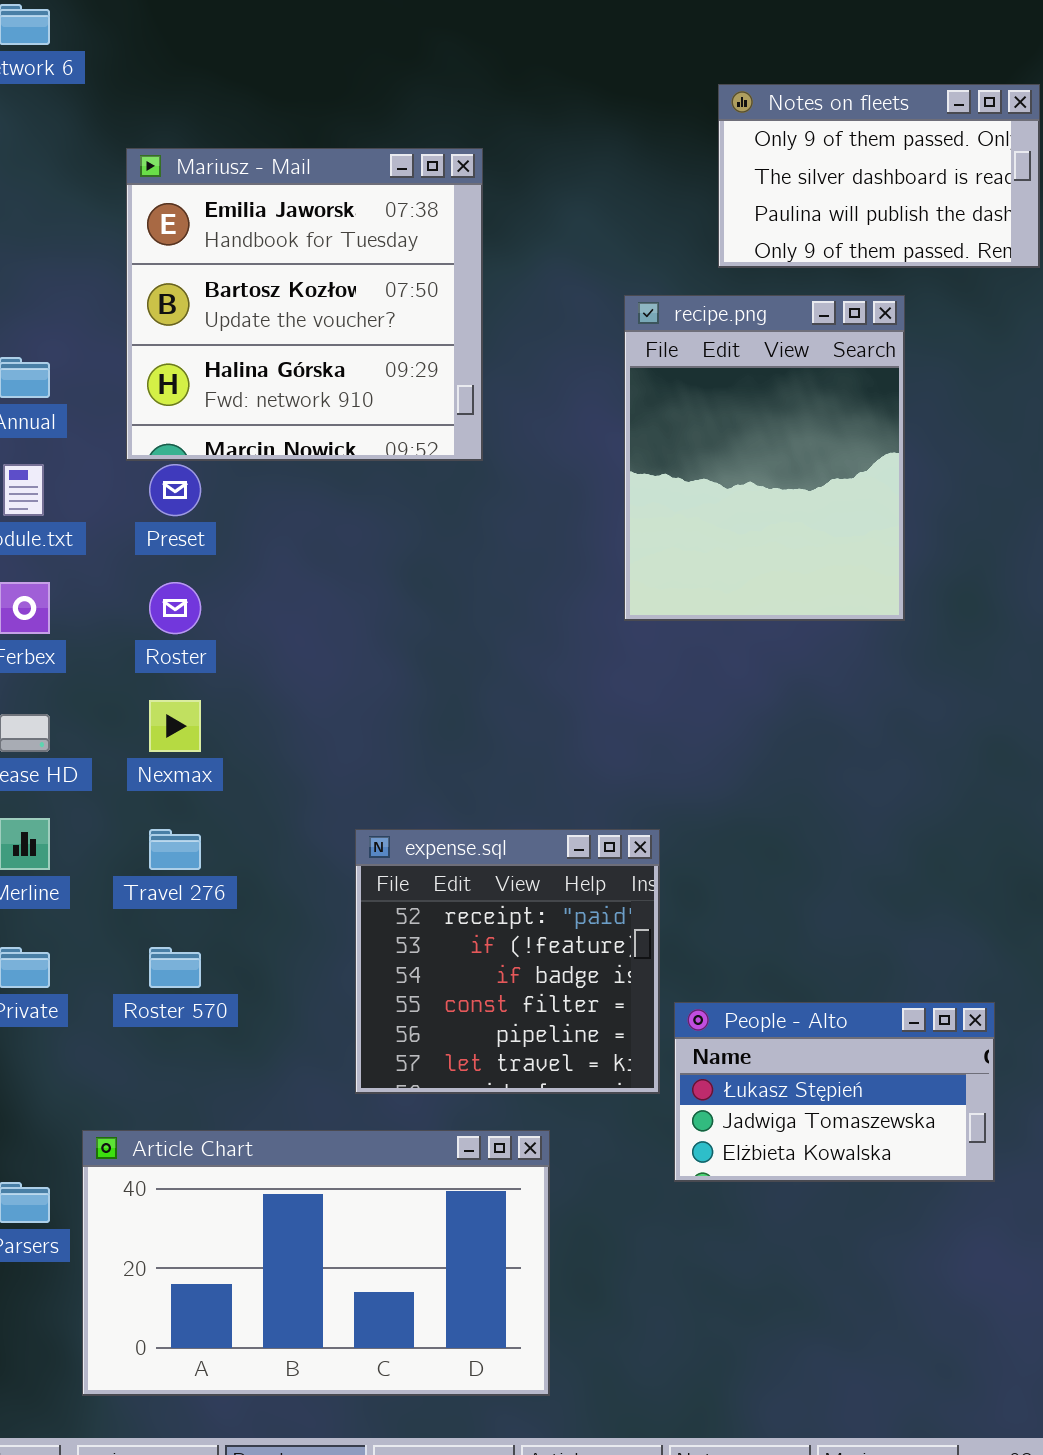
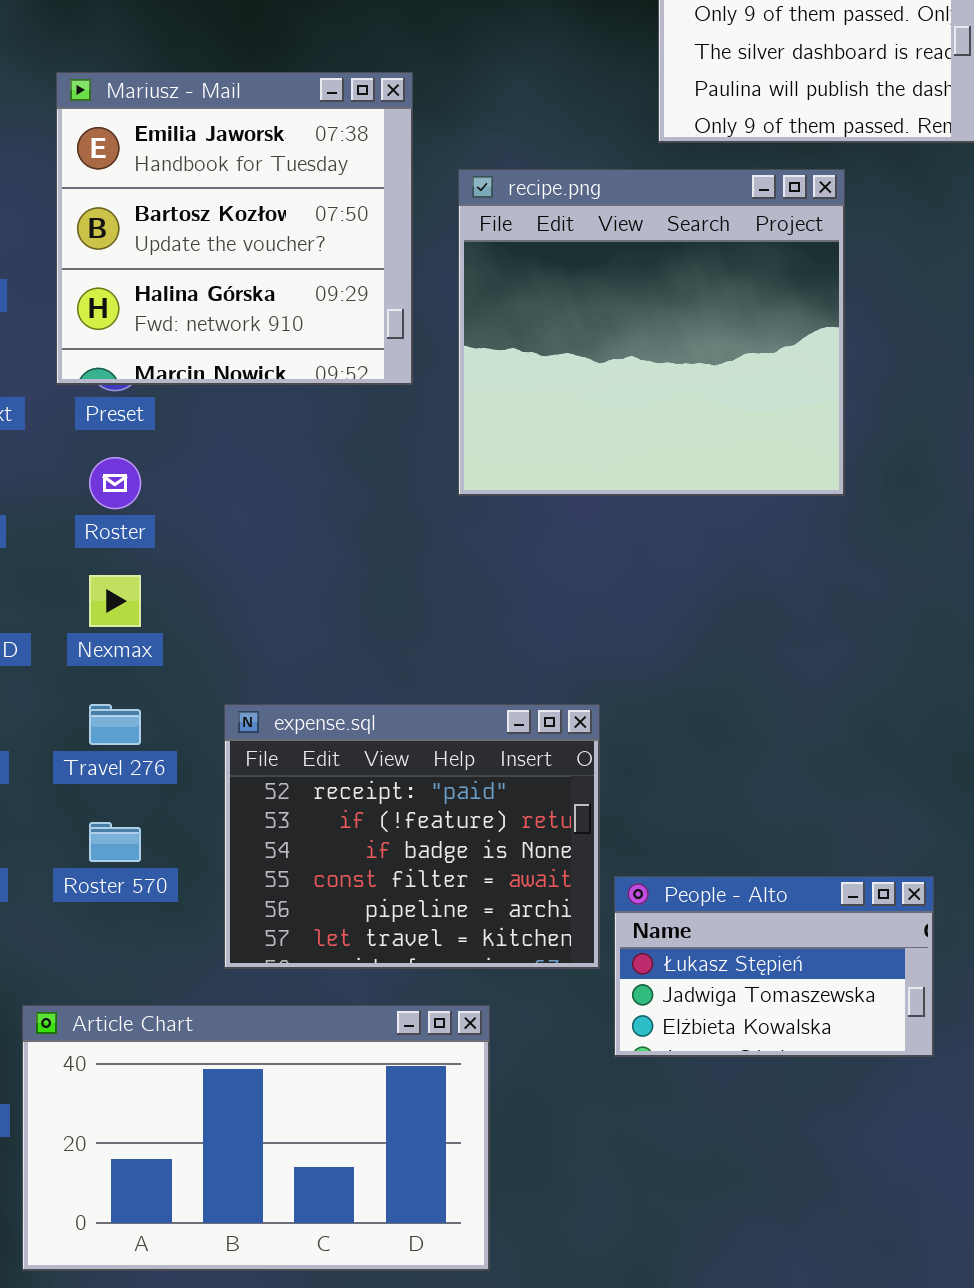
Mariusz - Mail: [126,148,483,461] -> [56,72,413,385], moved
recipe.png: [624,295,905,621] -> [458,169,845,496], resized
expense.sql: [355,829,660,1094] -> [224,704,600,969], resized

